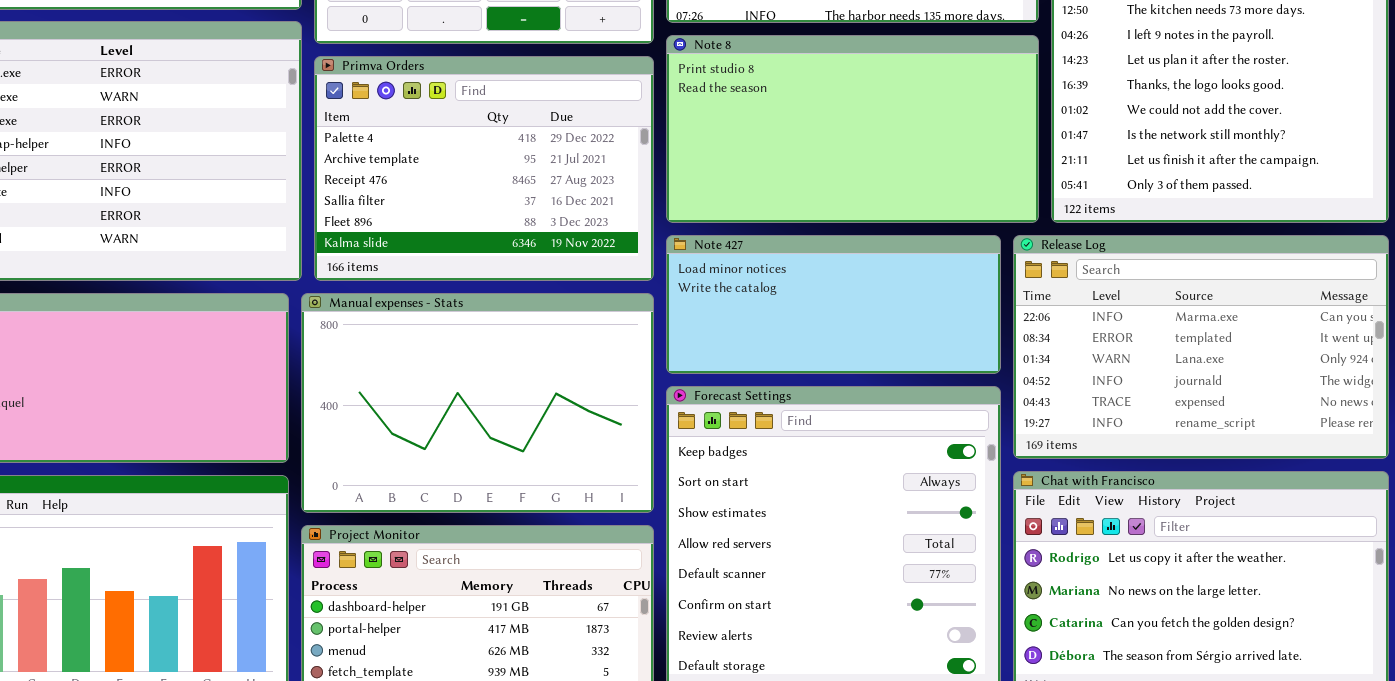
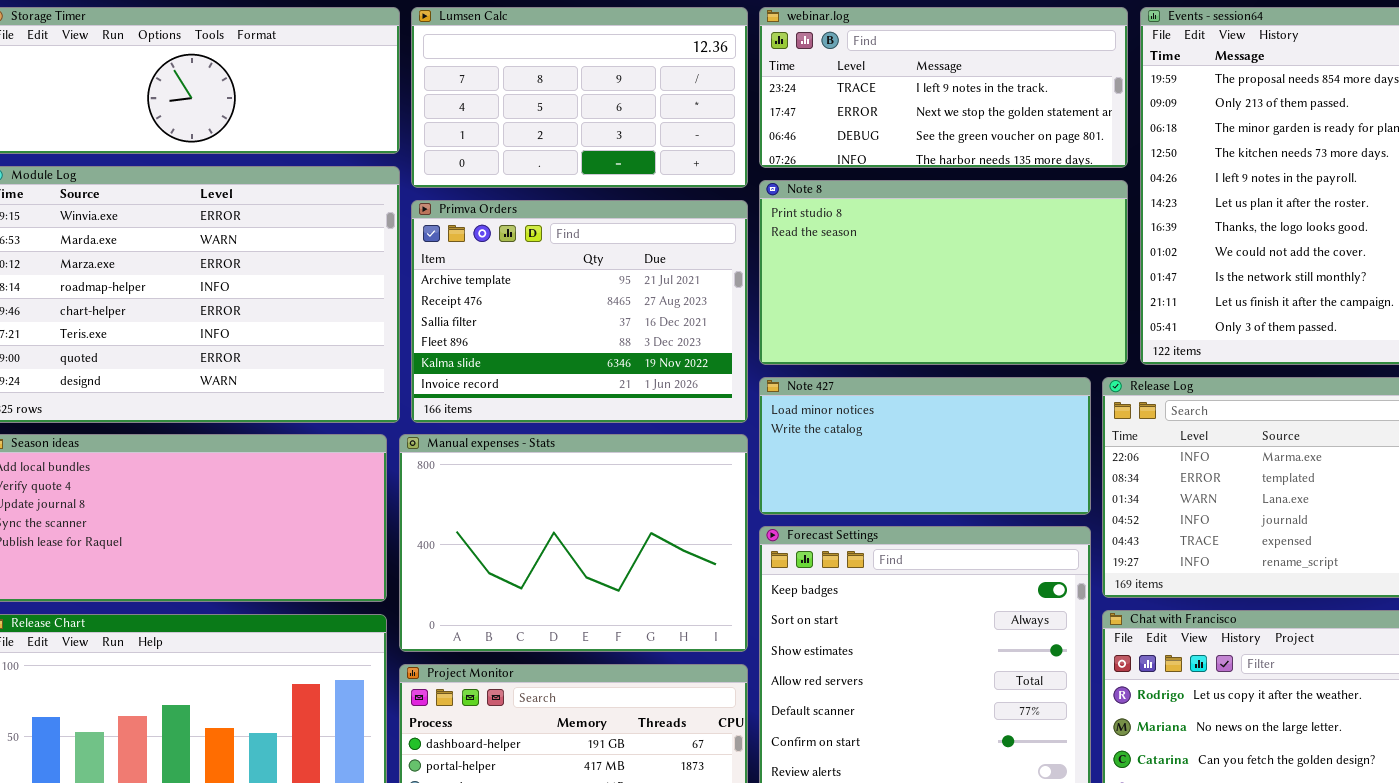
Primva Orders: [314,56,654,281] -> [411,200,748,423], scrolled down 1 row

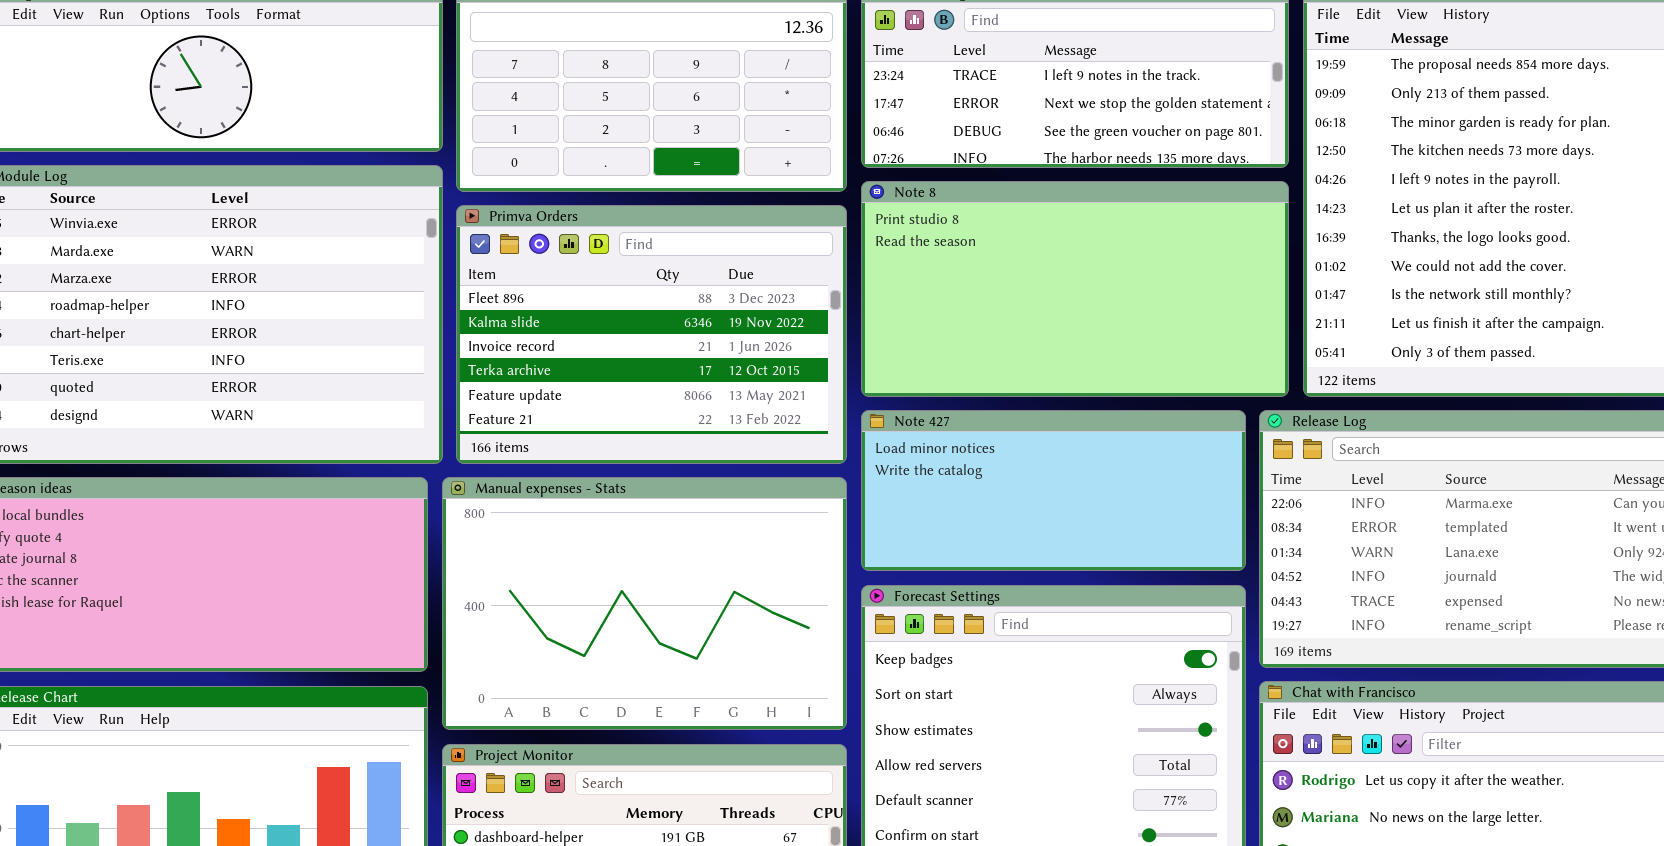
Primva Orders: [411,200,748,423] -> [456,205,847,464], scrolled down 3 rows

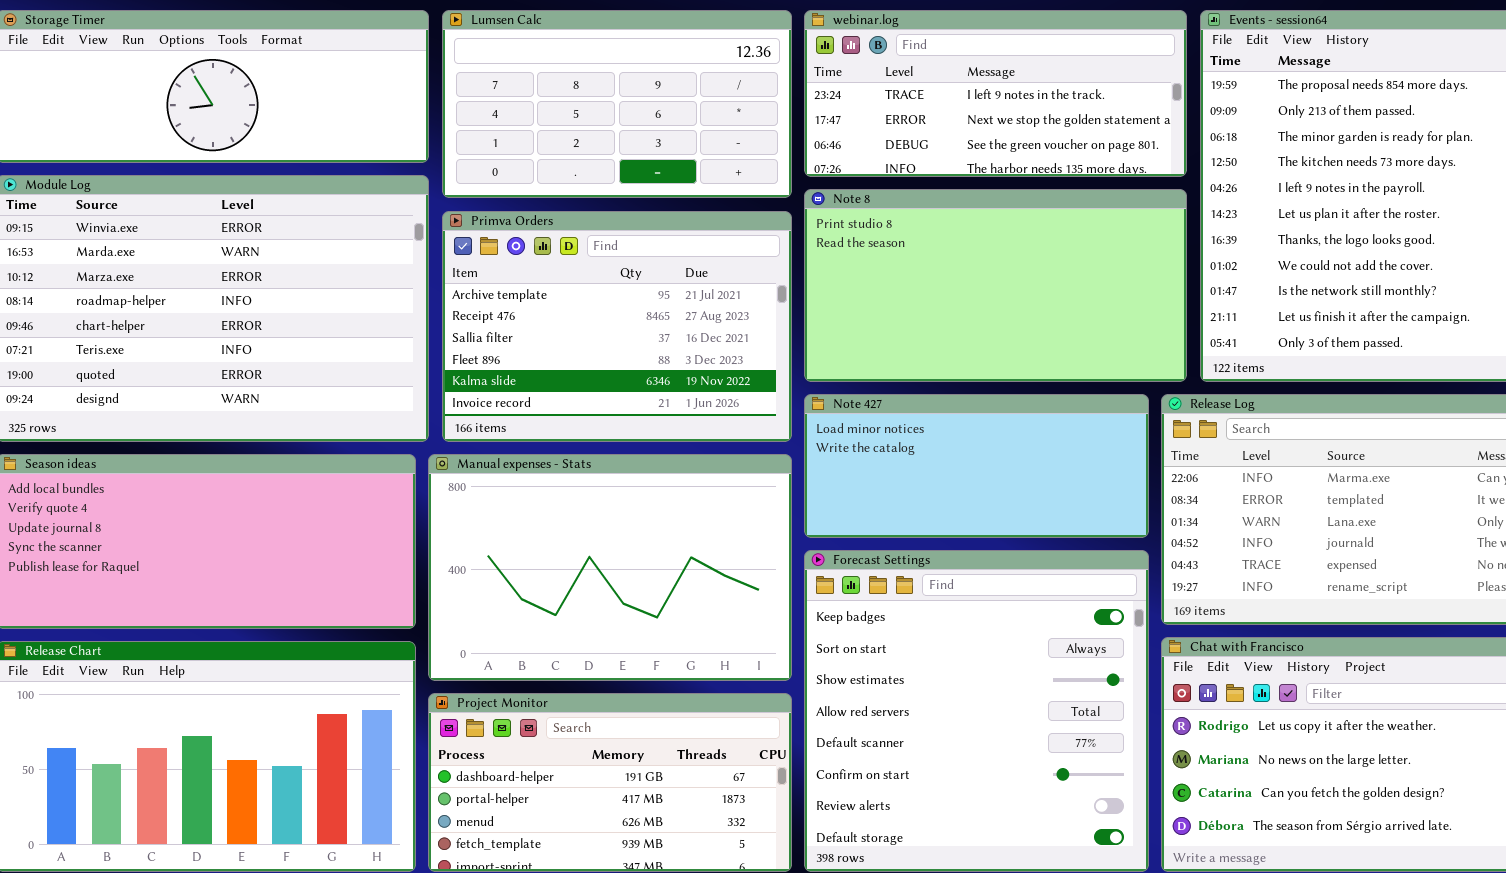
Primva Orders: [456,205,847,464] -> [442,211,792,442], scrolled up 3 rows

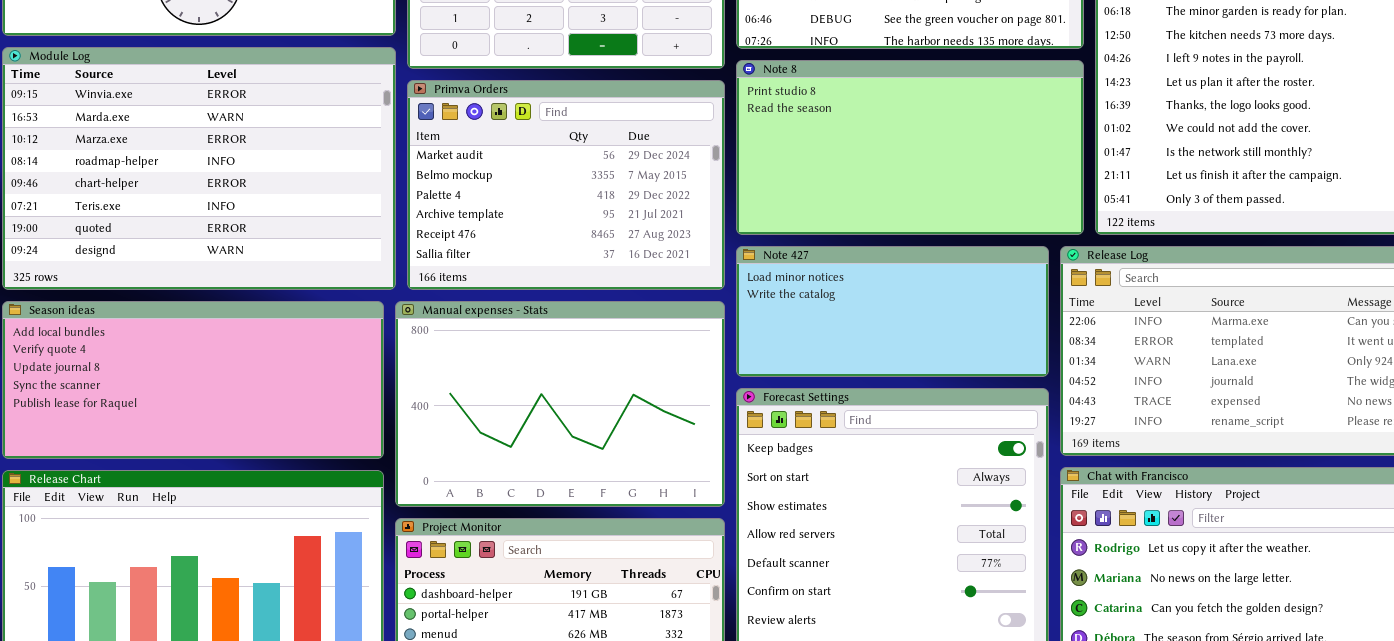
Primva Orders: [442,211,792,442] -> [407,80,725,290], scrolled up 3 rows

